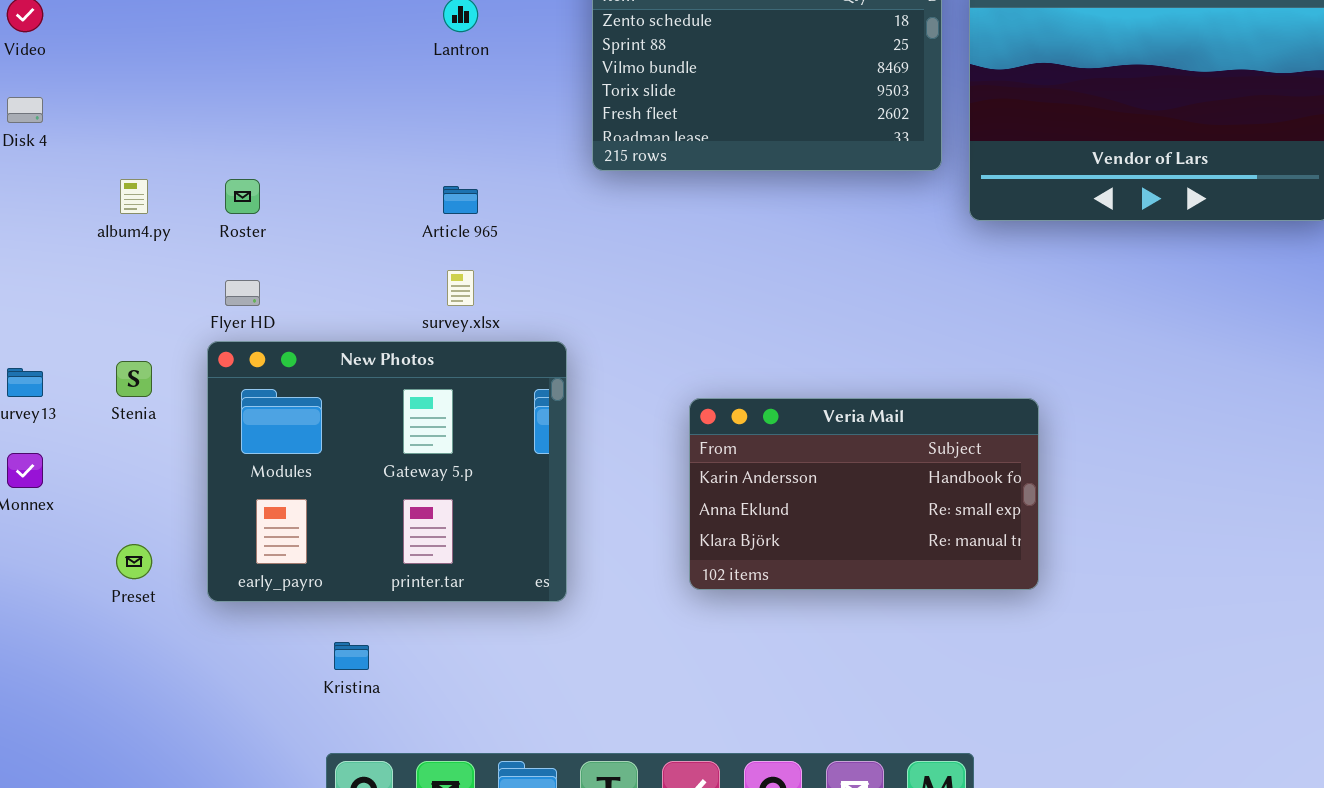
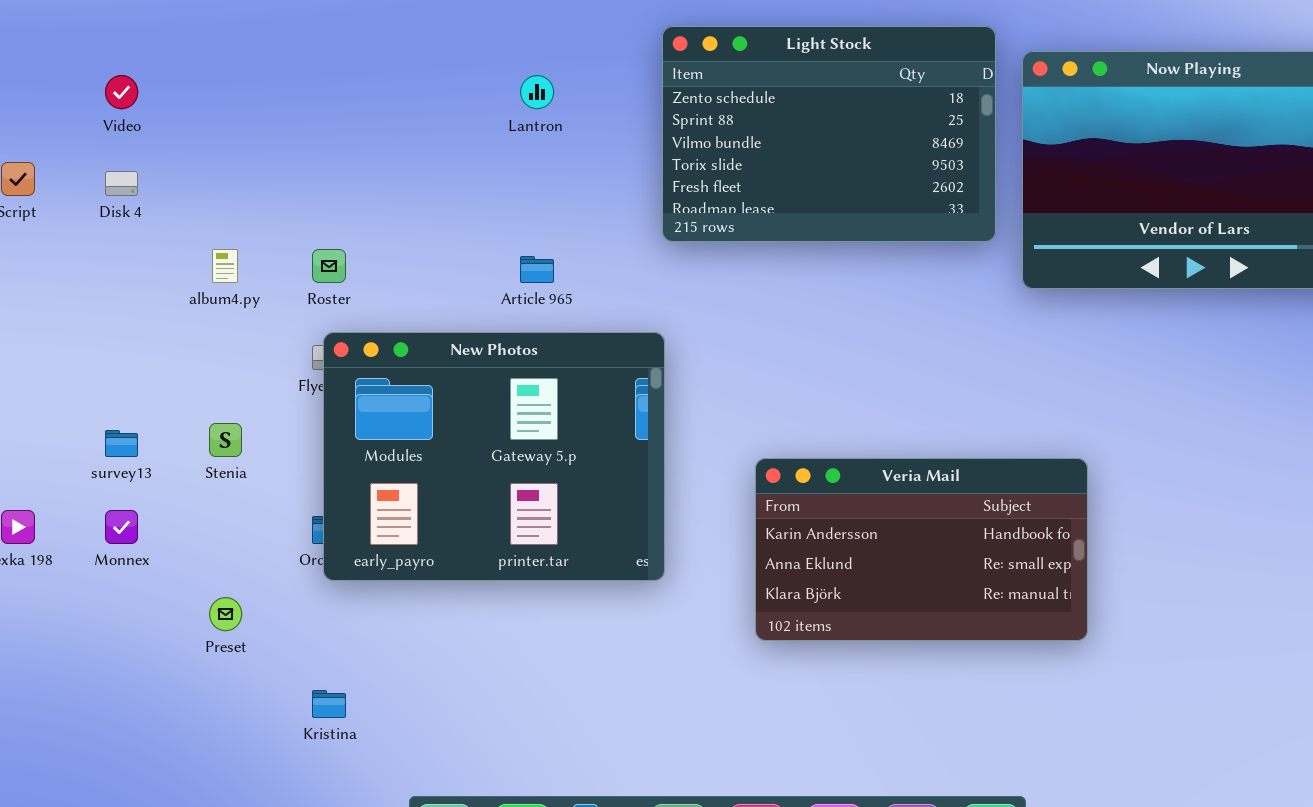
New Photos: [207,341,567,602] -> [323,332,665,581], moved
Kristina: [334,642,369,670] -> [312,690,346,718], moved

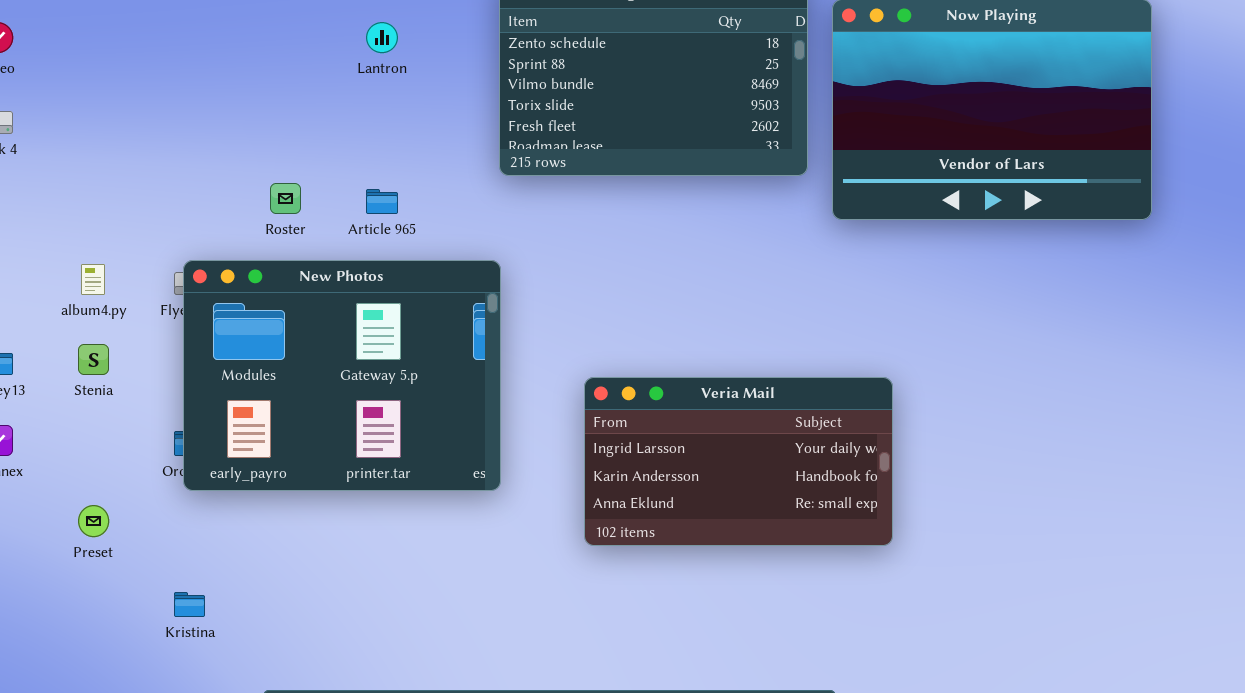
album4.py: [212,249,238,283] -> [81,264,105,295], moved
Roster: [312,249,346,283] -> [270,183,301,214], moved
Veria Mail: [755,458,1088,641] -> [584,377,893,546], scrolled up 1 row

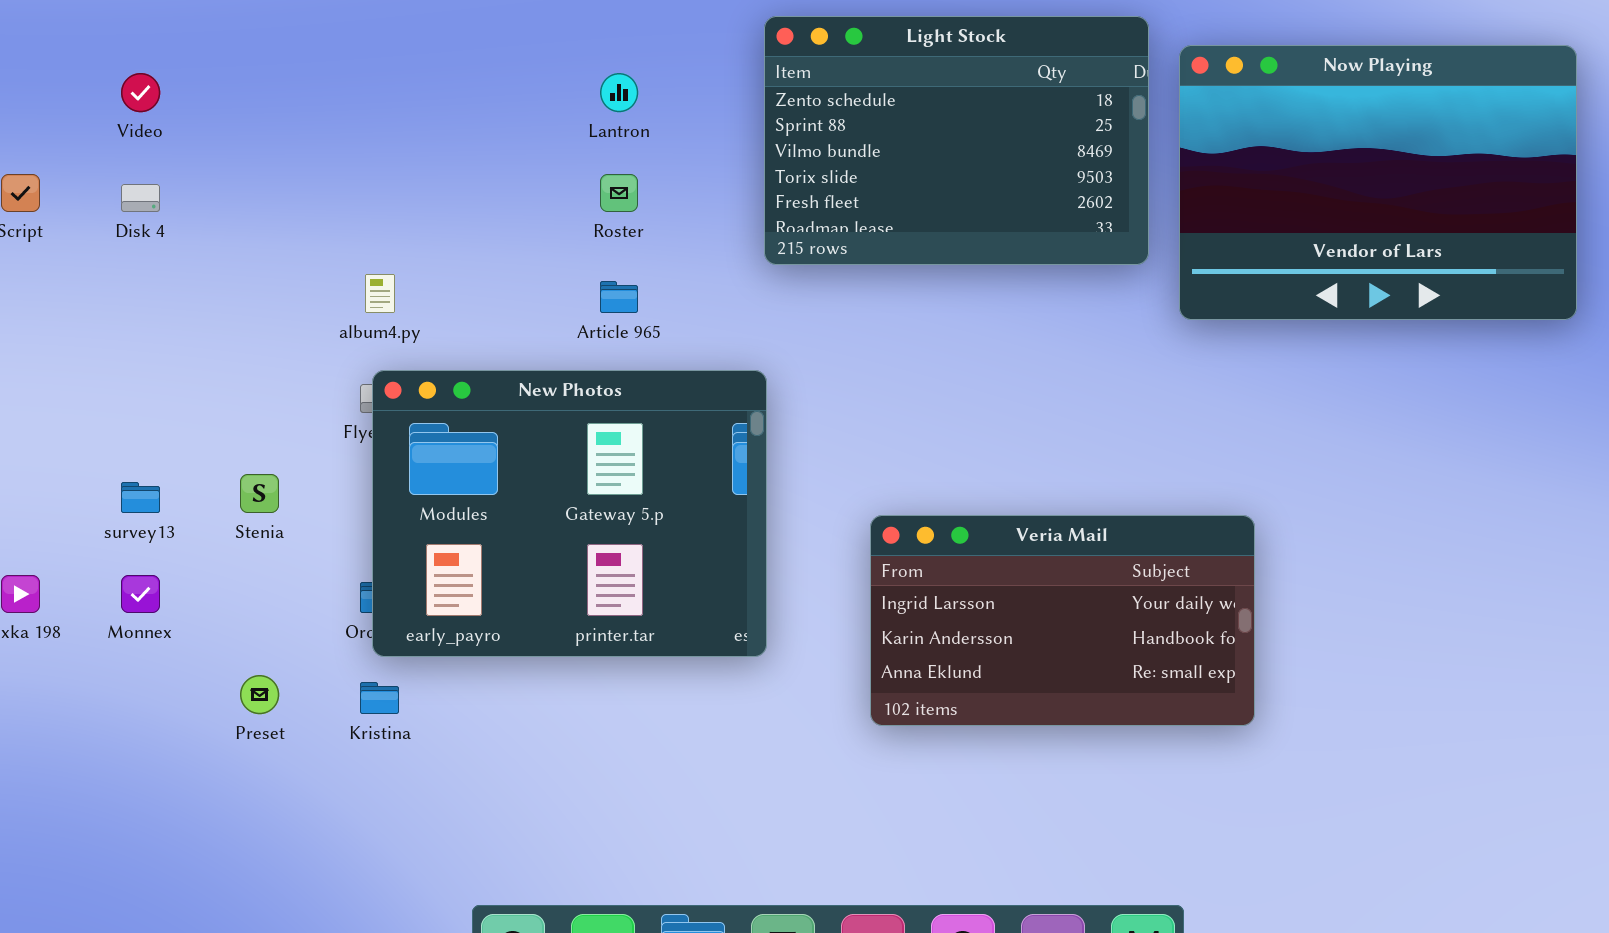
Roster: [270,183,301,214] -> [600,174,638,212], moved
album4.py: [81,264,105,295] -> [365,274,395,313], moved
Kristina: [174,592,205,617] -> [360,682,399,714], moved

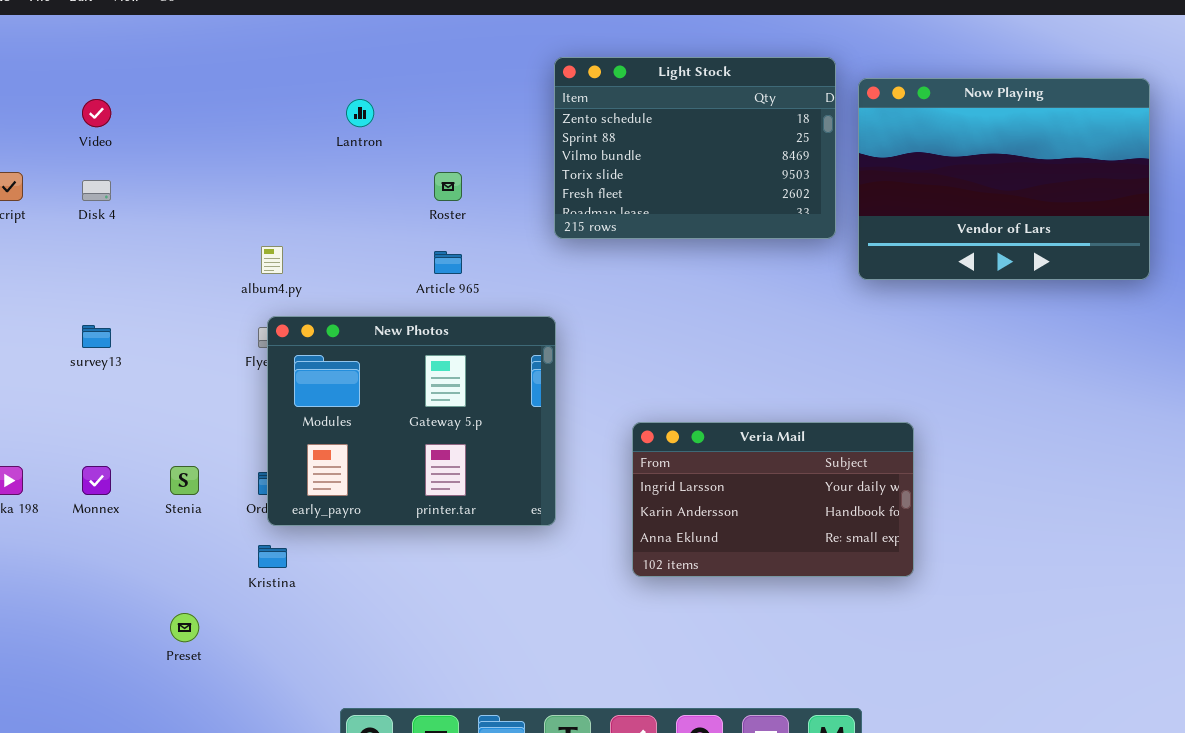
Lantron: [600,73,638,112] -> [346,99,374,127], moved
Stenia: [240,474,279,513] -> [170,466,199,495], moved
survey13: [121,482,160,513] -> [82,325,111,348], moved
Preset: [240,675,279,714] -> [170,613,199,642], moved

